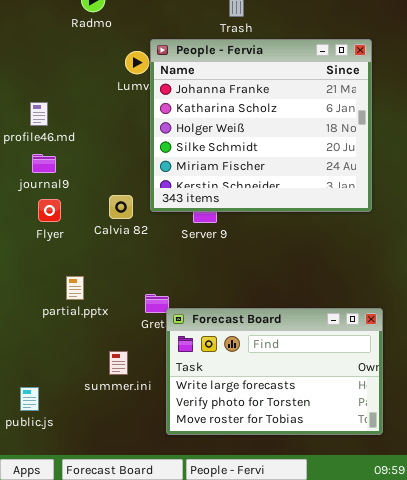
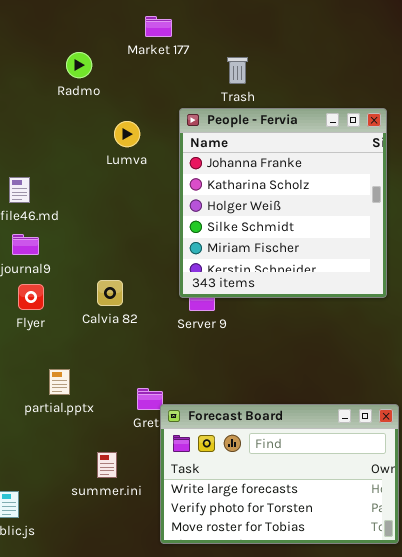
People - Fervia: [150,39,372,212] -> [179,108,387,298], resized

